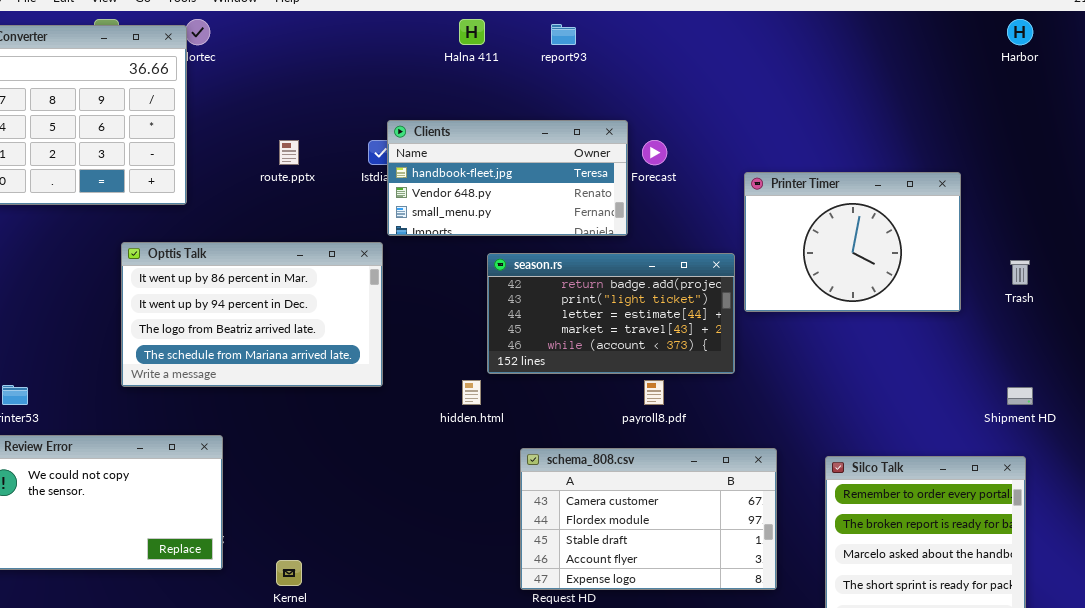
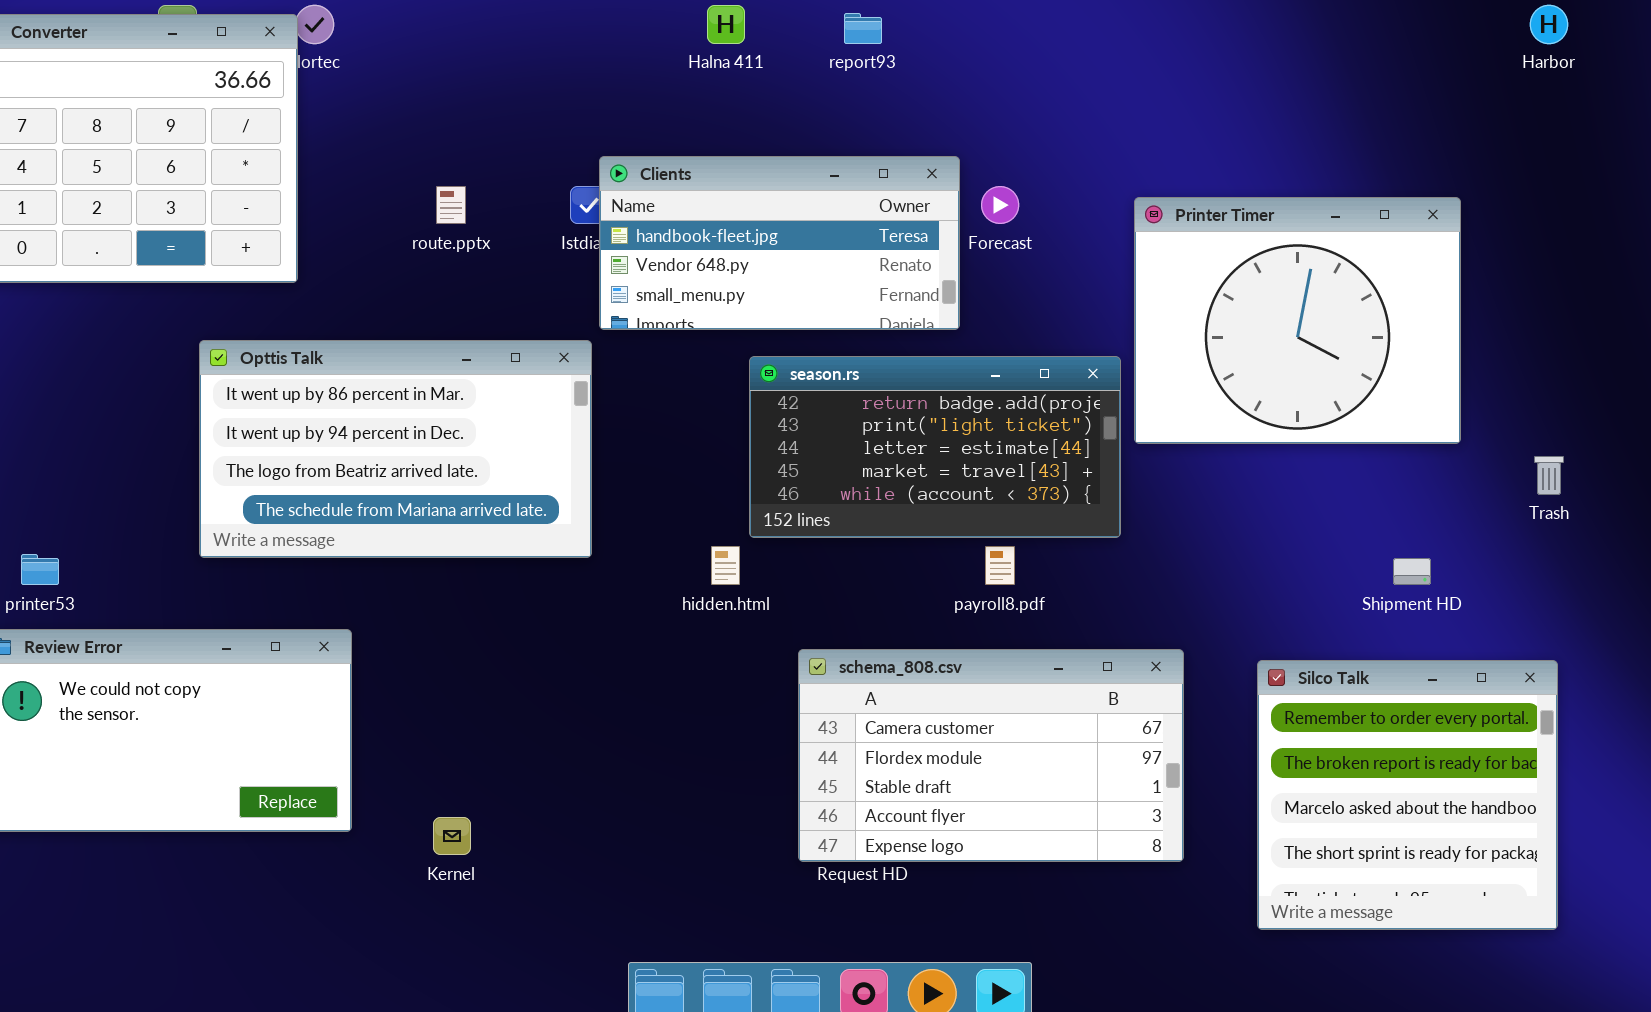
Printer Timer: [744,172,961,312] -> [1134,197,1461,444], resized
Trash: [1010,260,1030,285] -> [1534,456,1564,495], moved
Shipment HD: [1007,387,1033,405] -> [1393,558,1431,585], moved

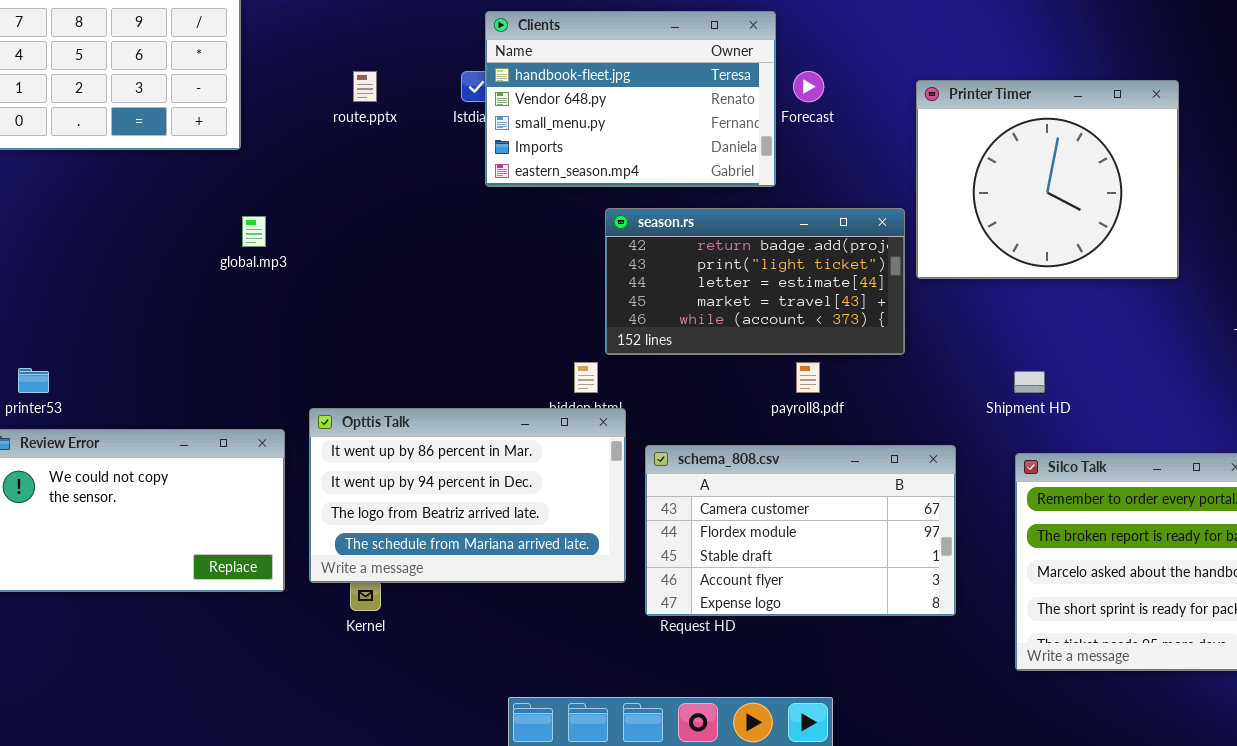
Clients: [599,156,960,330] -> [485,11,776,187], resized
Opttis Talk: [199,340,592,558] -> [309,408,626,583], moved
Shipment HD: [1393,558,1431,585] -> [1014,371,1045,393], moved

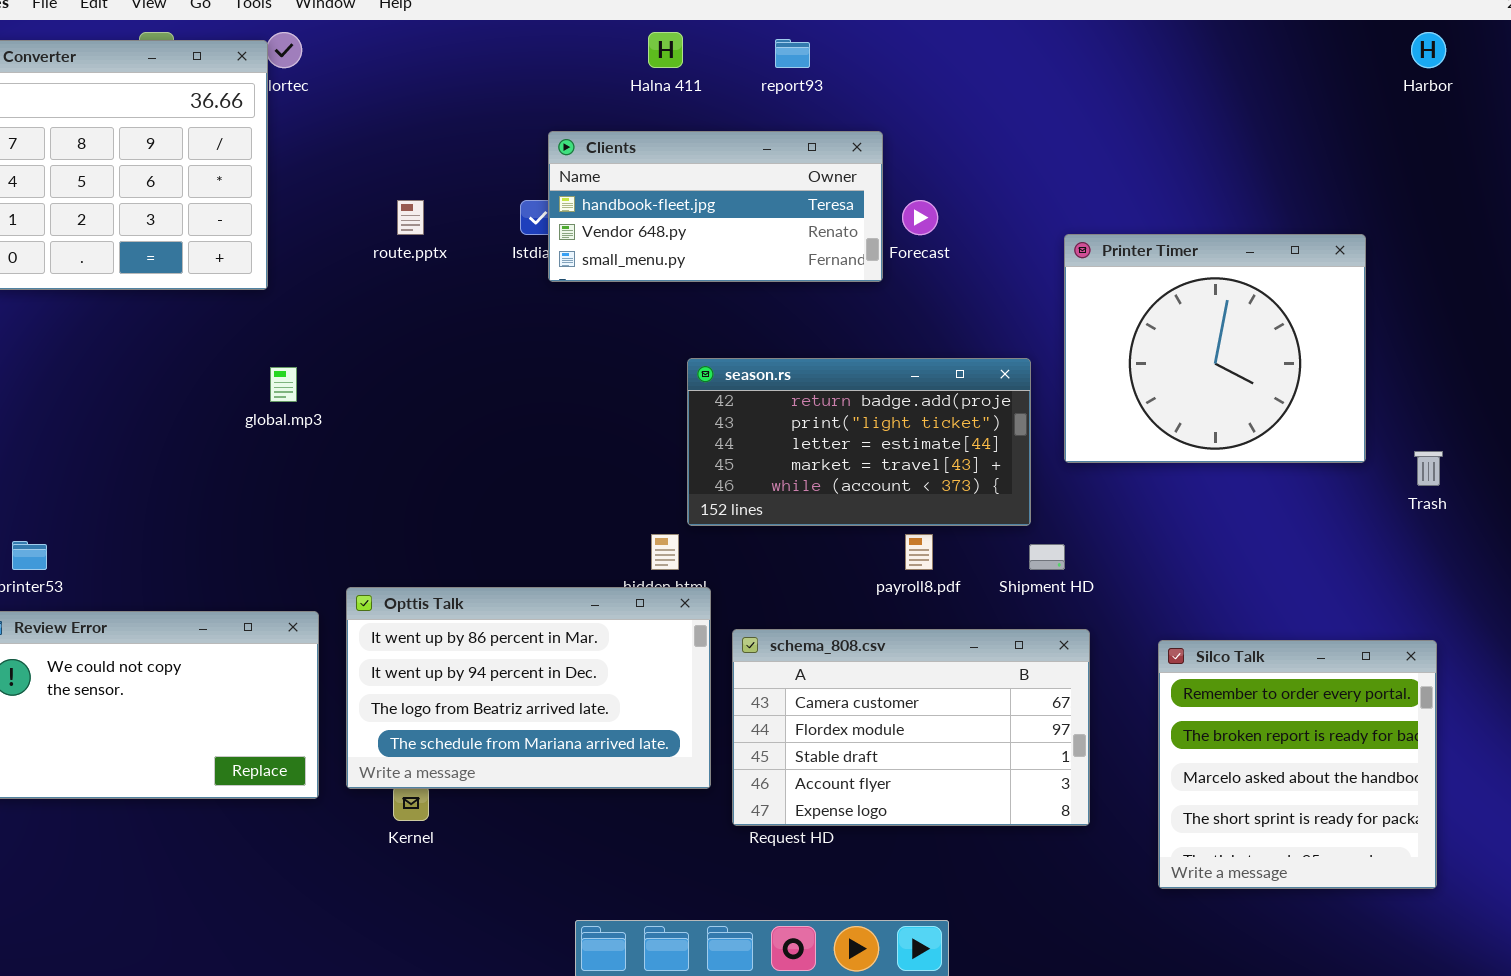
Clients: [485,11,776,187] -> [548,131,883,282], resized
Printer Timer: [916,80,1179,279] -> [1064,234,1366,463], moved
Shipment HD: [1014,371,1045,393] -> [1029,544,1065,570], moved

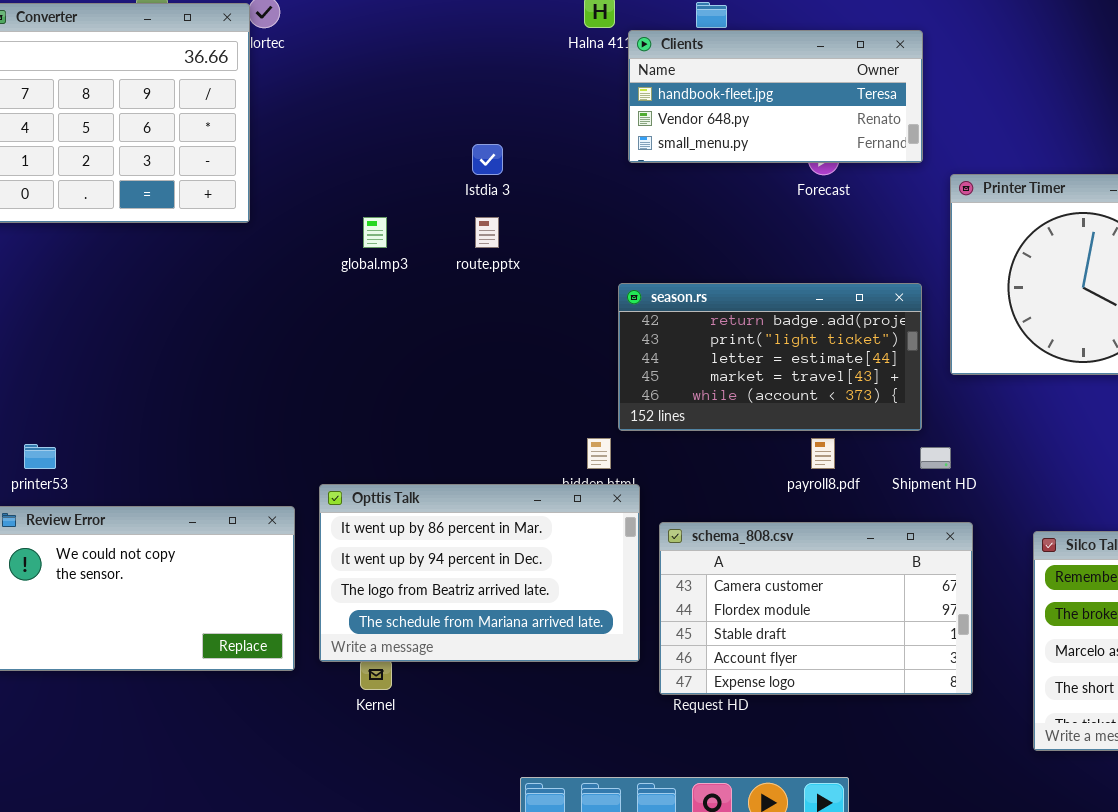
Clients: [548,131,883,282] -> [628,30,923,163], moved
route.pptx: [397,200,424,235] -> [475,217,499,248], moved
global.mp3: [270,367,297,402] -> [363,217,387,248], moved

